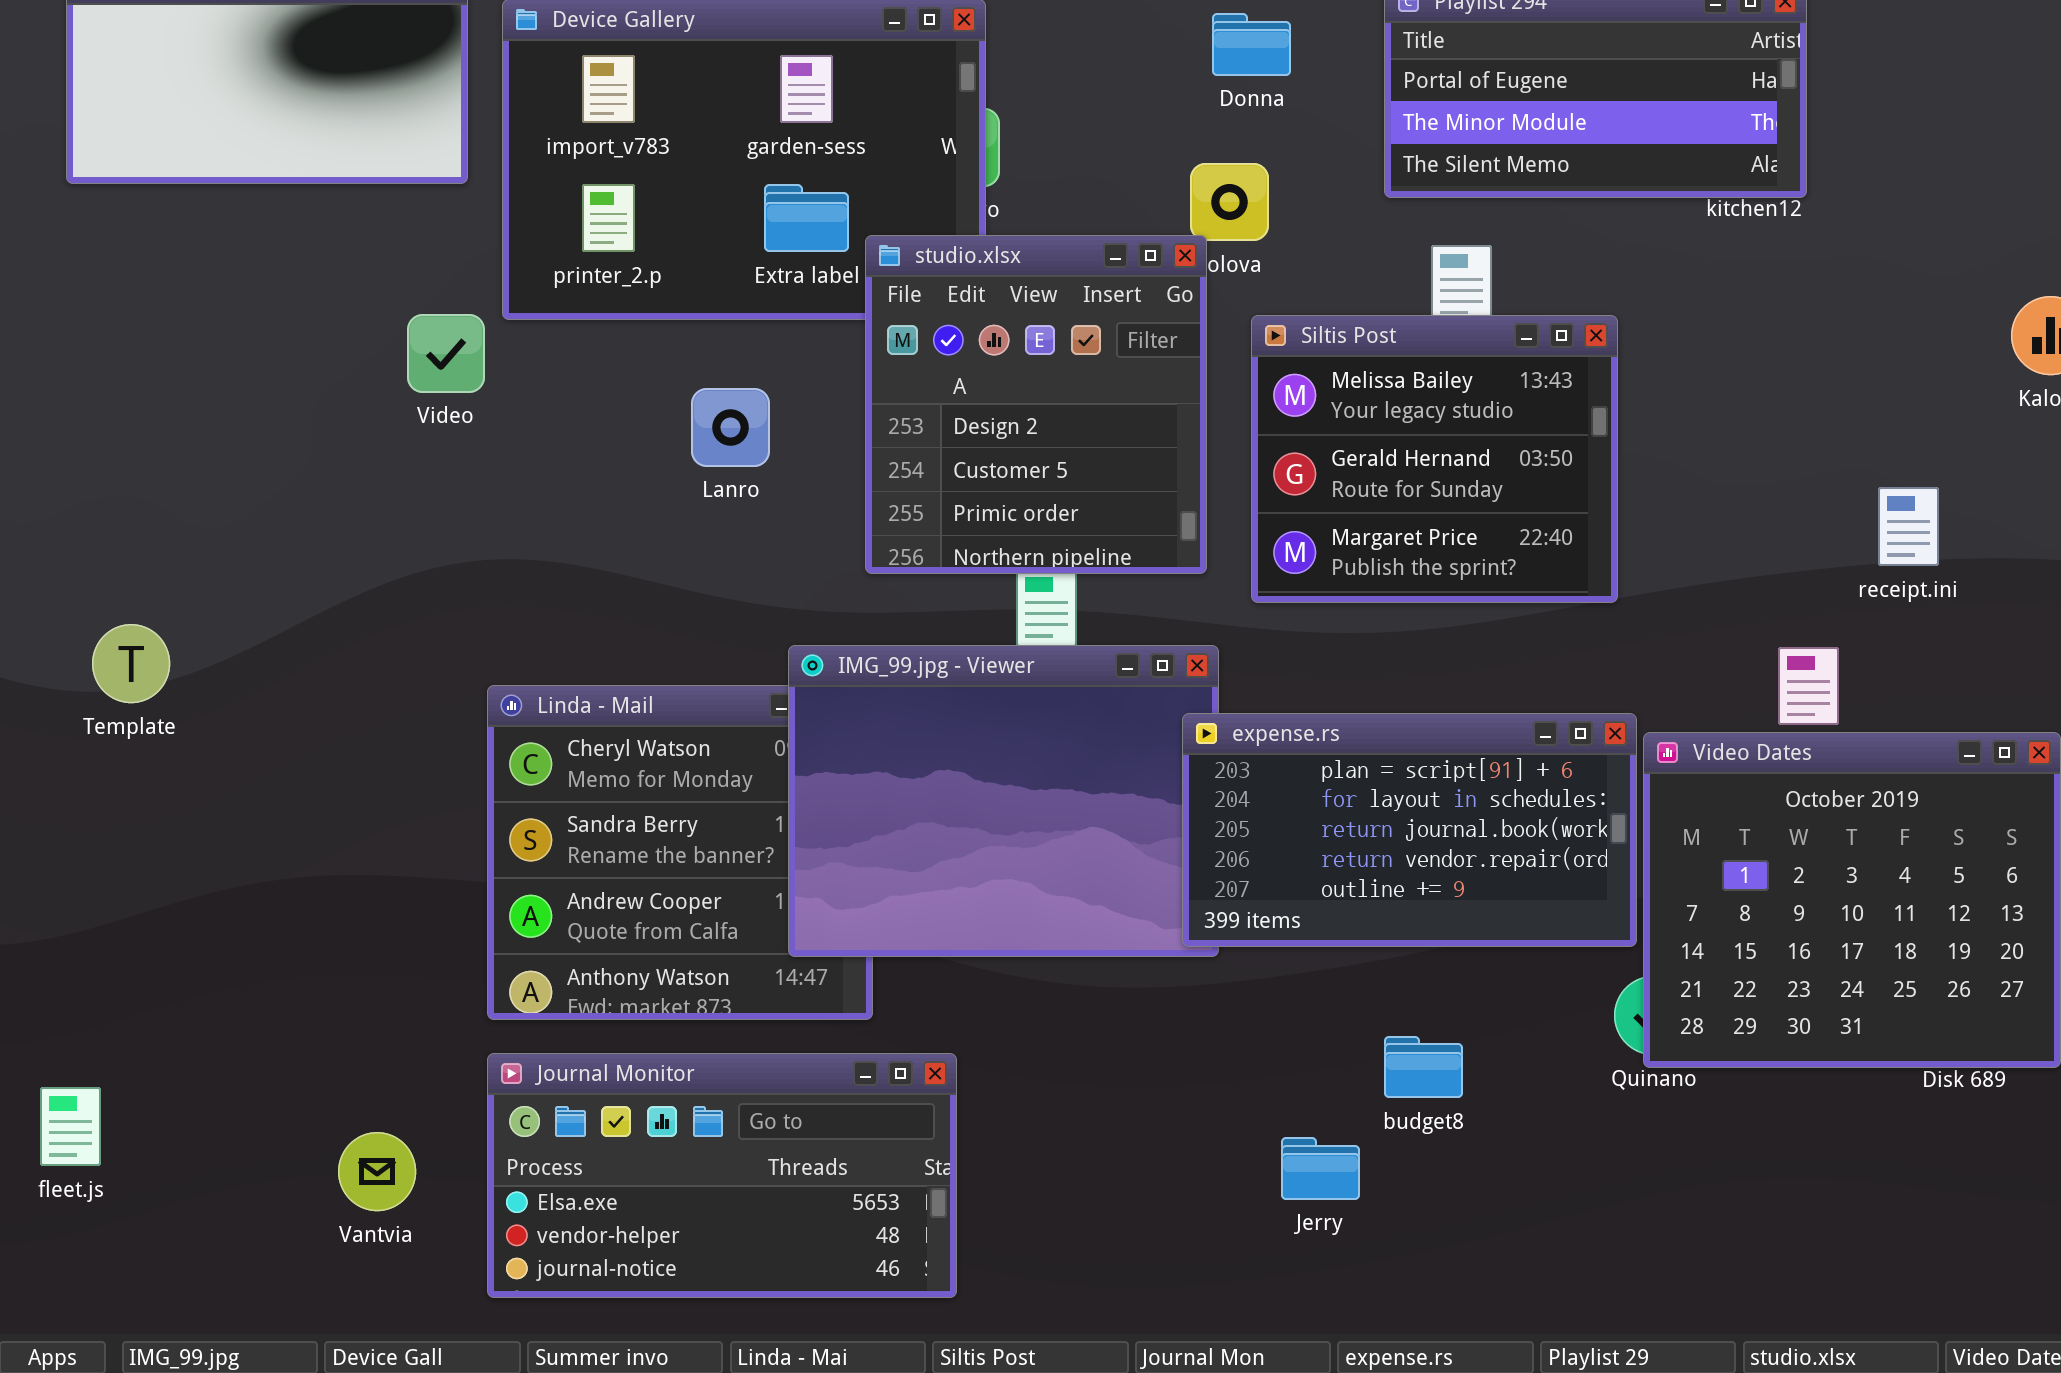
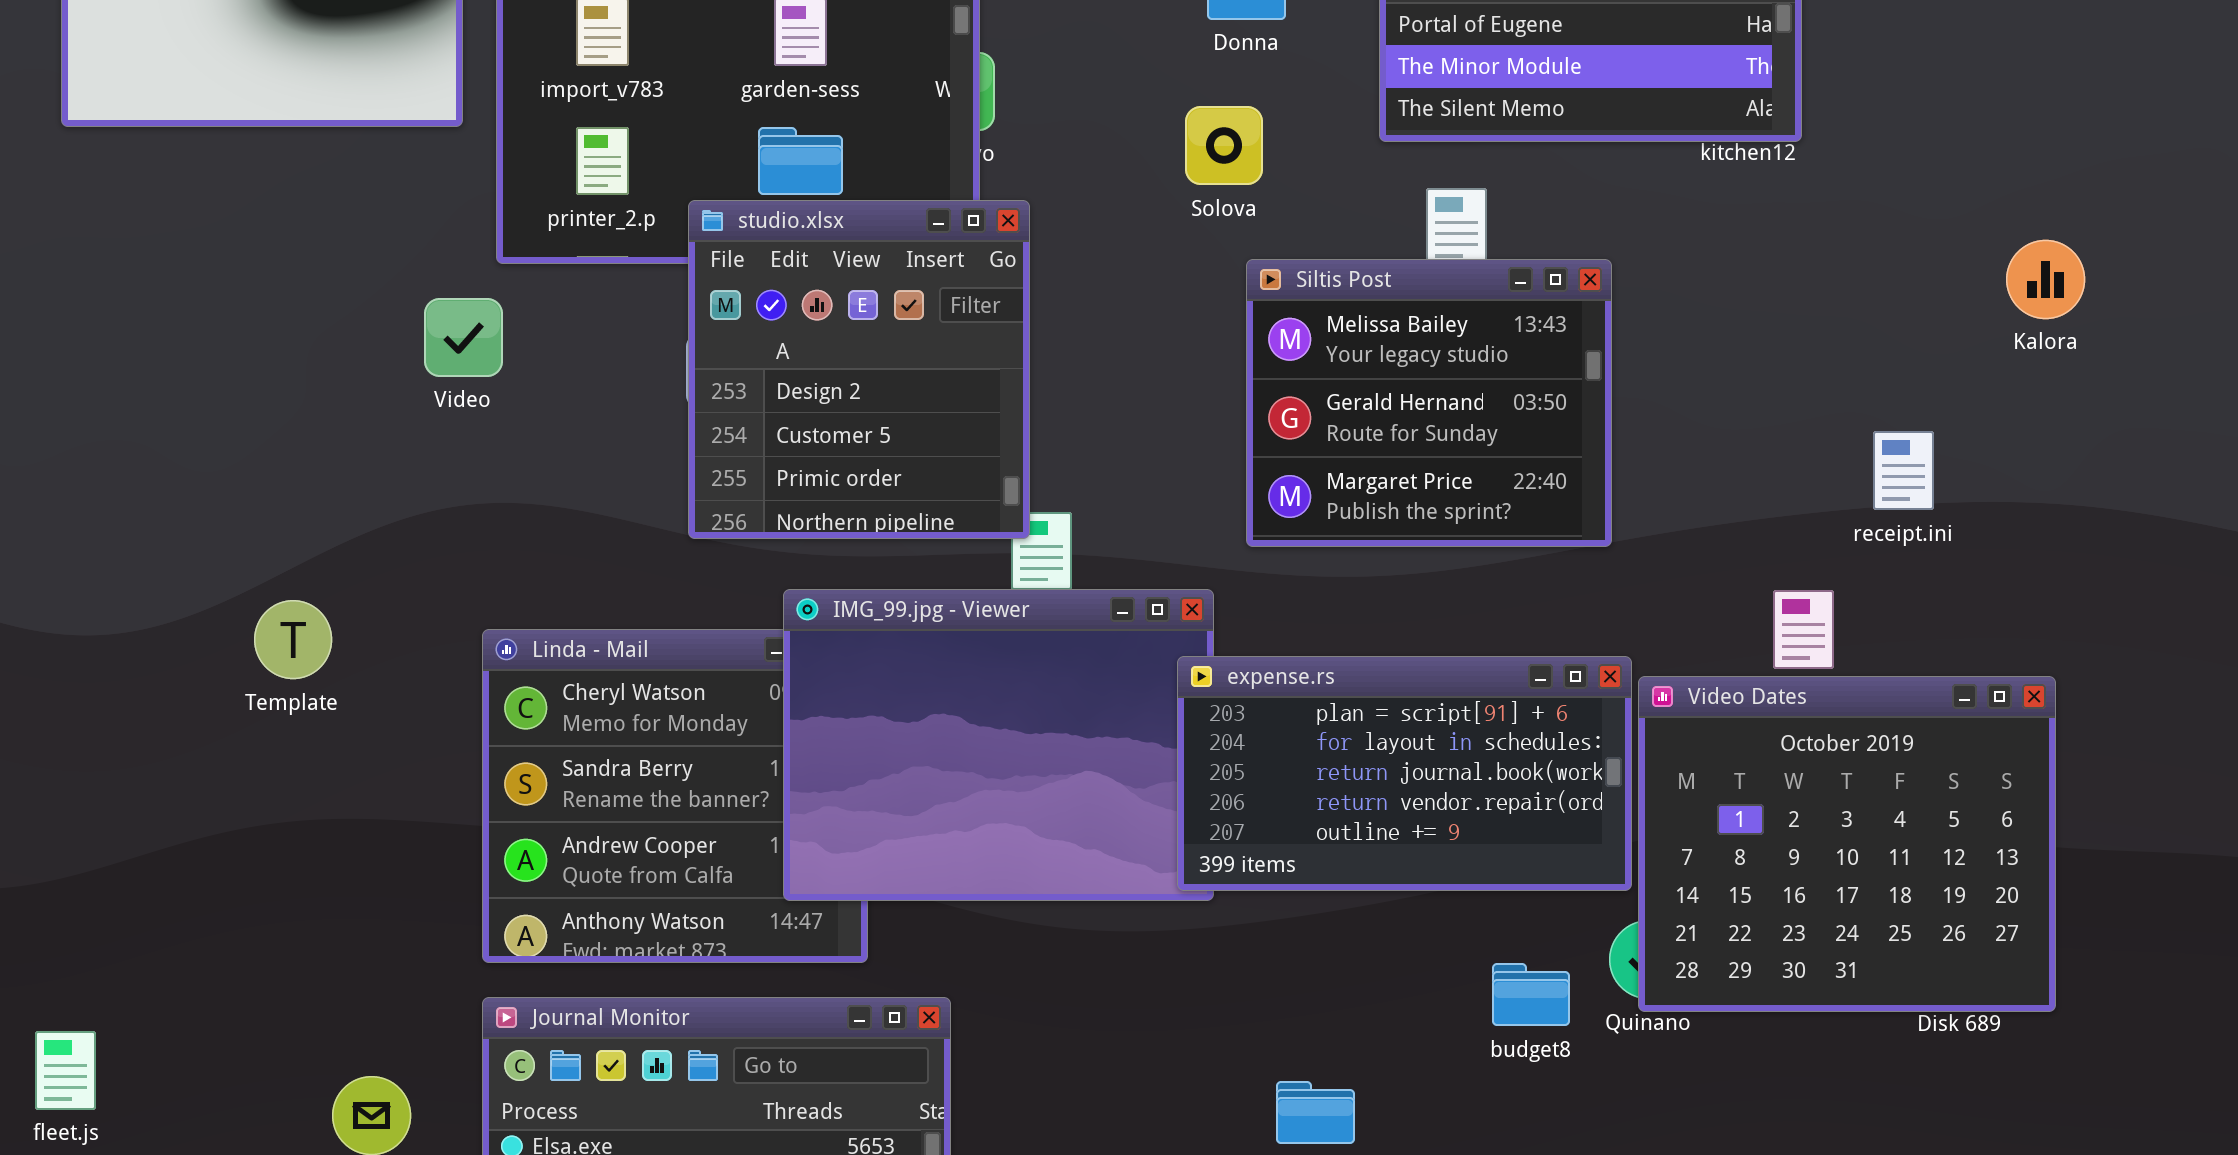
studio.xlsx: [865,235,1207,574] -> [688,200,1030,539], moved
Video: [407,314,485,393] -> [424,298,503,377], moved
Template: [92,624,170,703] -> [254,600,332,679], moved
budget8: [1384,1036,1463,1098] -> [1492,963,1570,1026], moved

